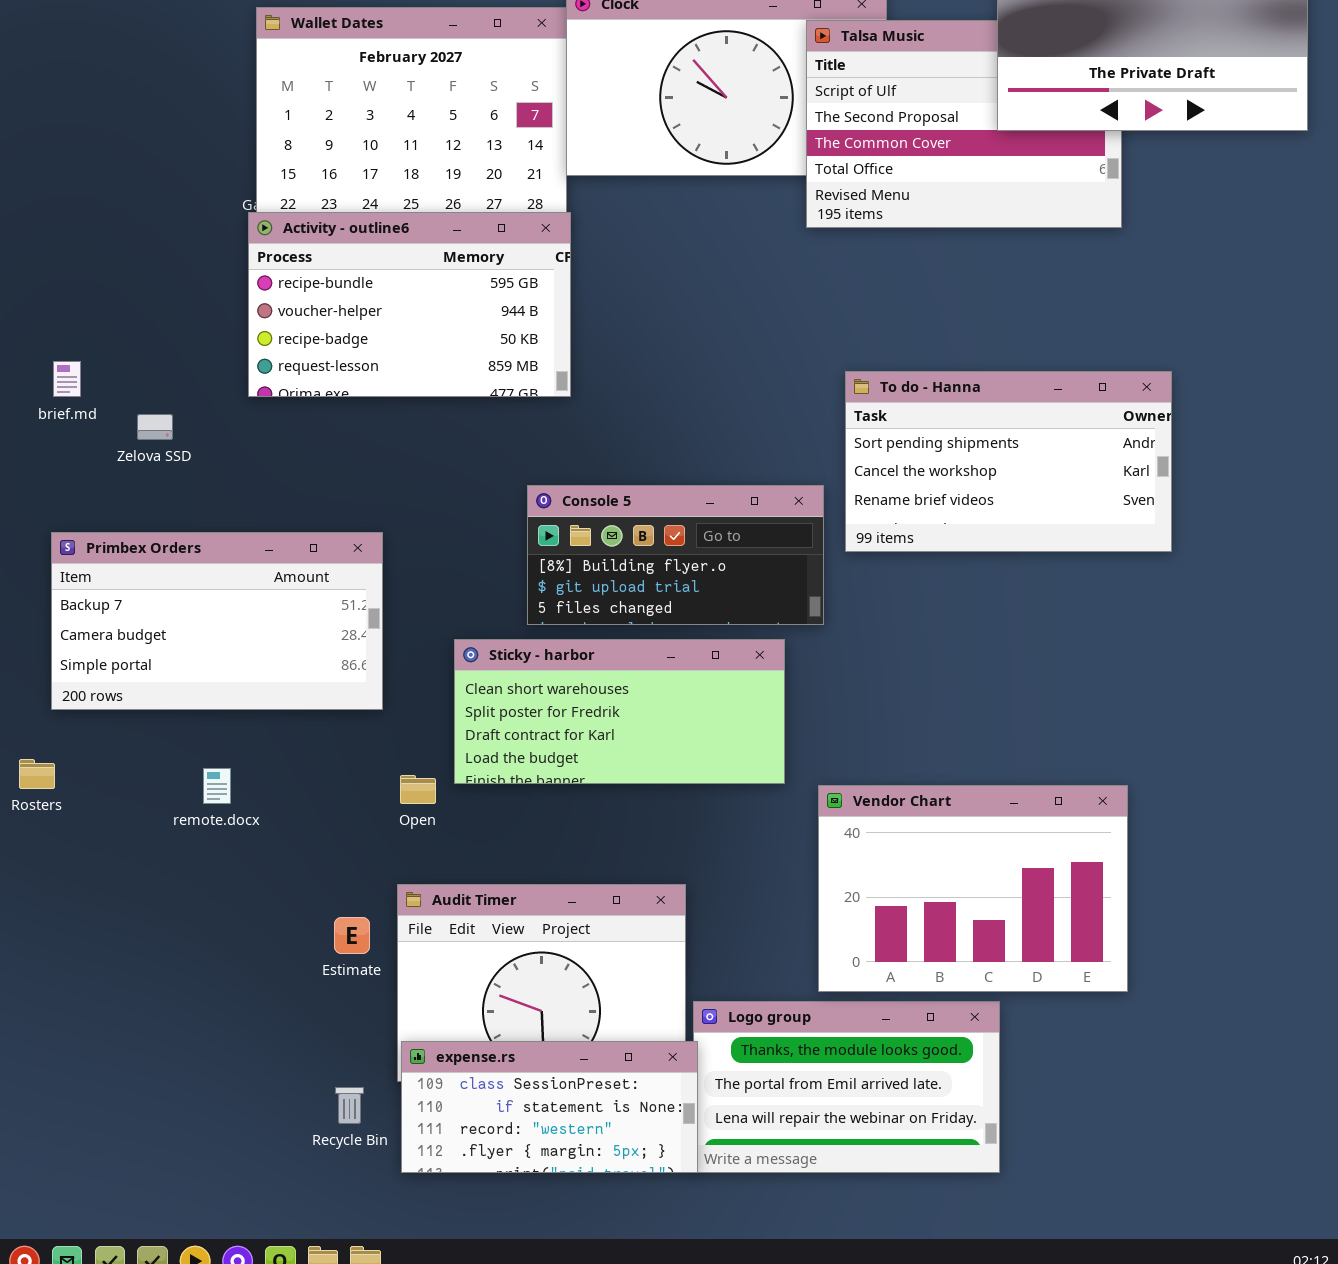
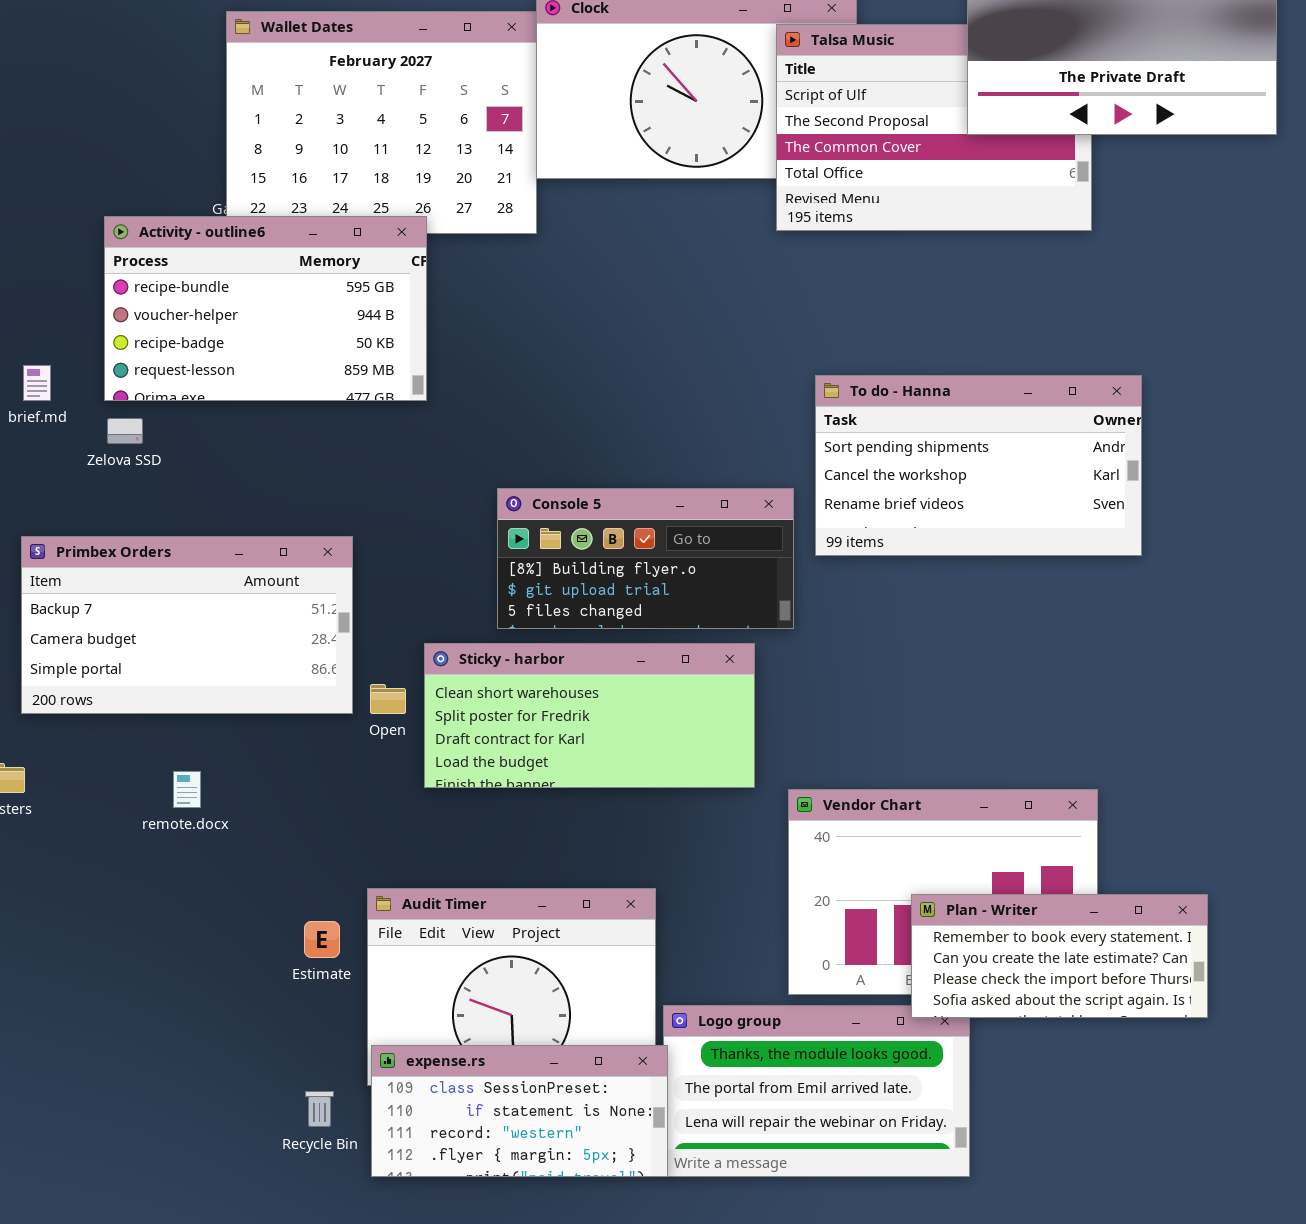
Activity - outline6: [248,212,571,397] -> [104,216,427,401], moved
Open: [400,775,436,804] -> [370,684,406,714], moved
Plan - Writer: none -> [911,894,1208,1018], opened

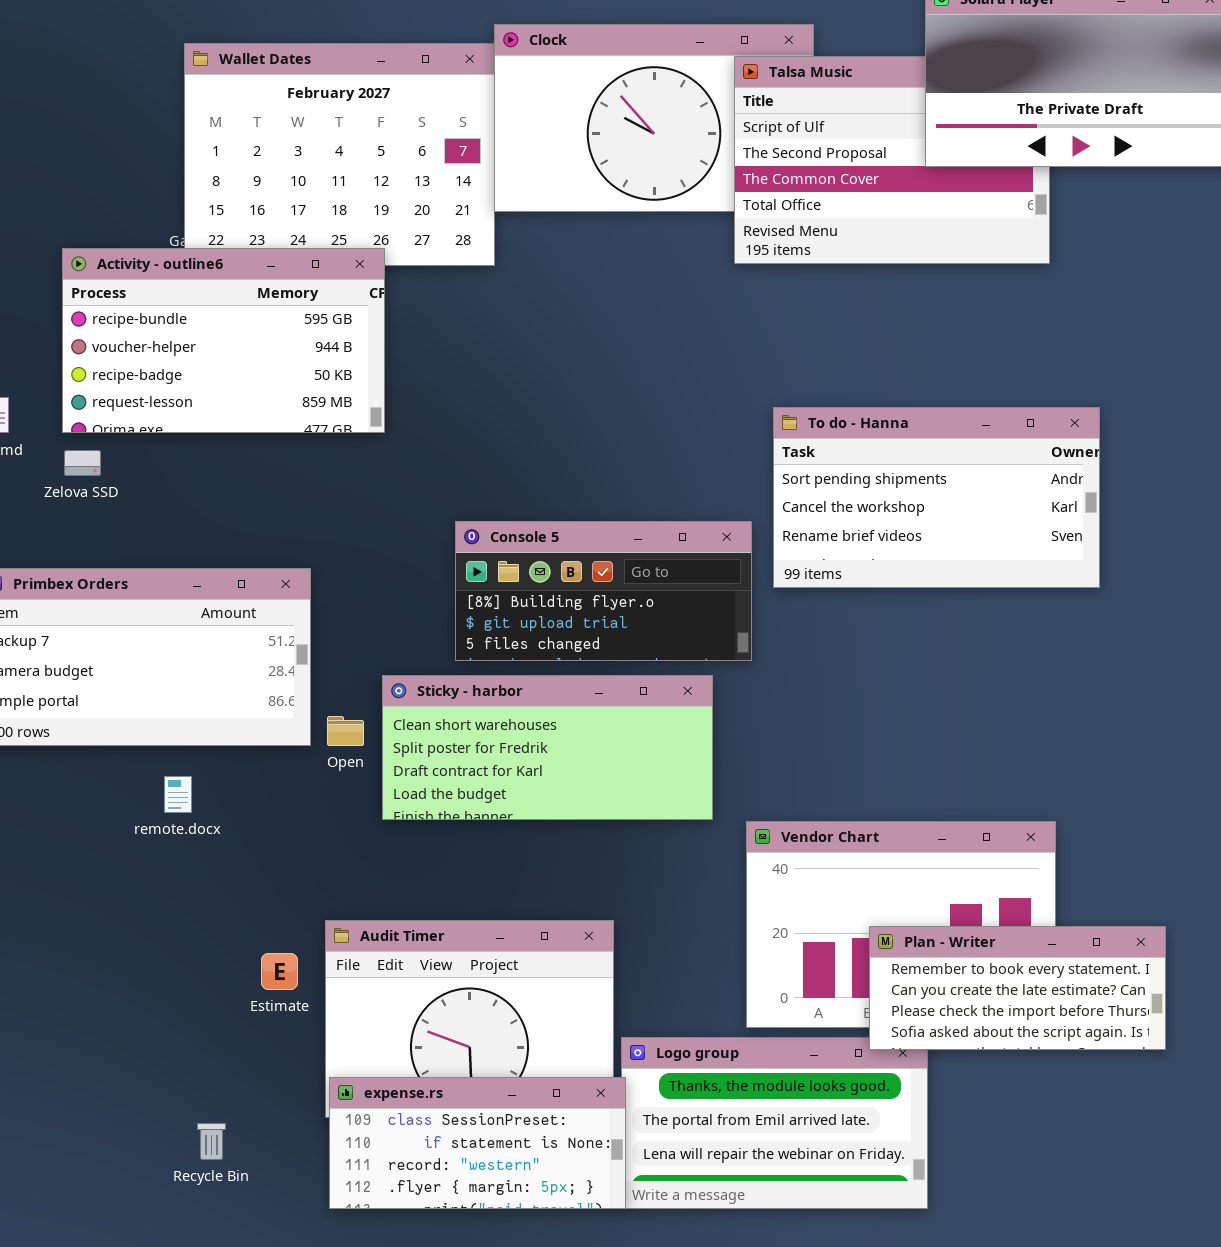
remote.docx: [173,771,201,808] -> [164,776,192,813], moved
Recycle Bin: [305,1091,334,1127] -> [197,1123,226,1160], moved

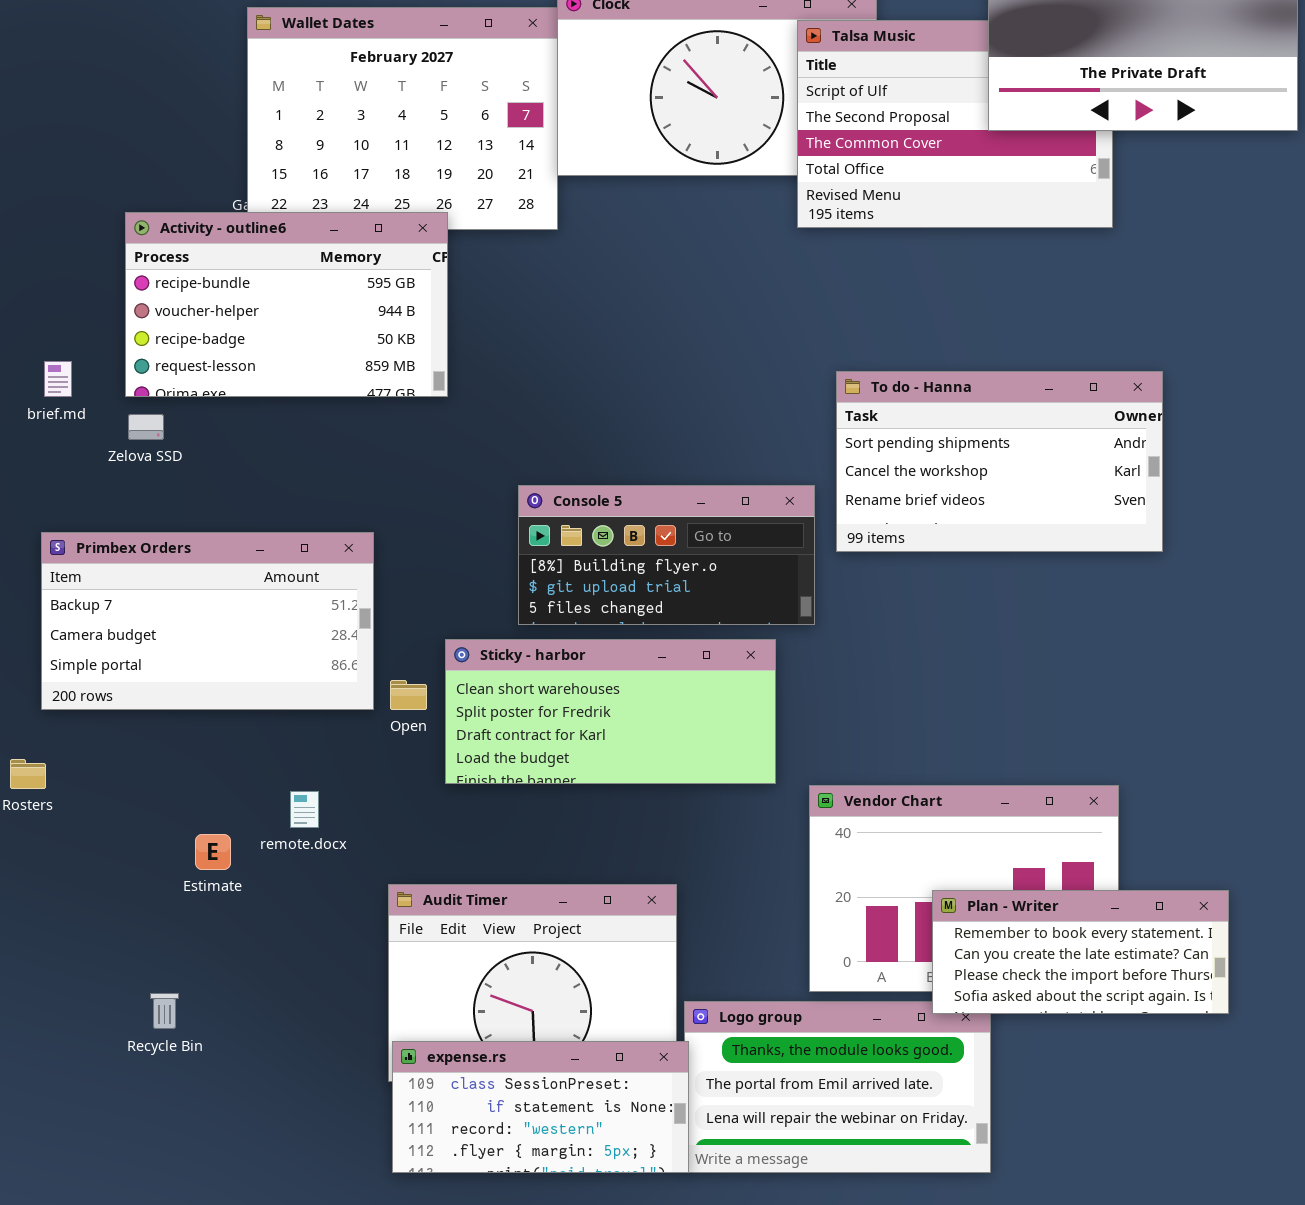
remote.docx: [164,776,192,813] -> [290,791,319,828], moved
Estimate: [261,953,298,990] -> [195,834,231,870], moved
Recycle Bin: [197,1123,226,1160] -> [150,993,179,1029], moved

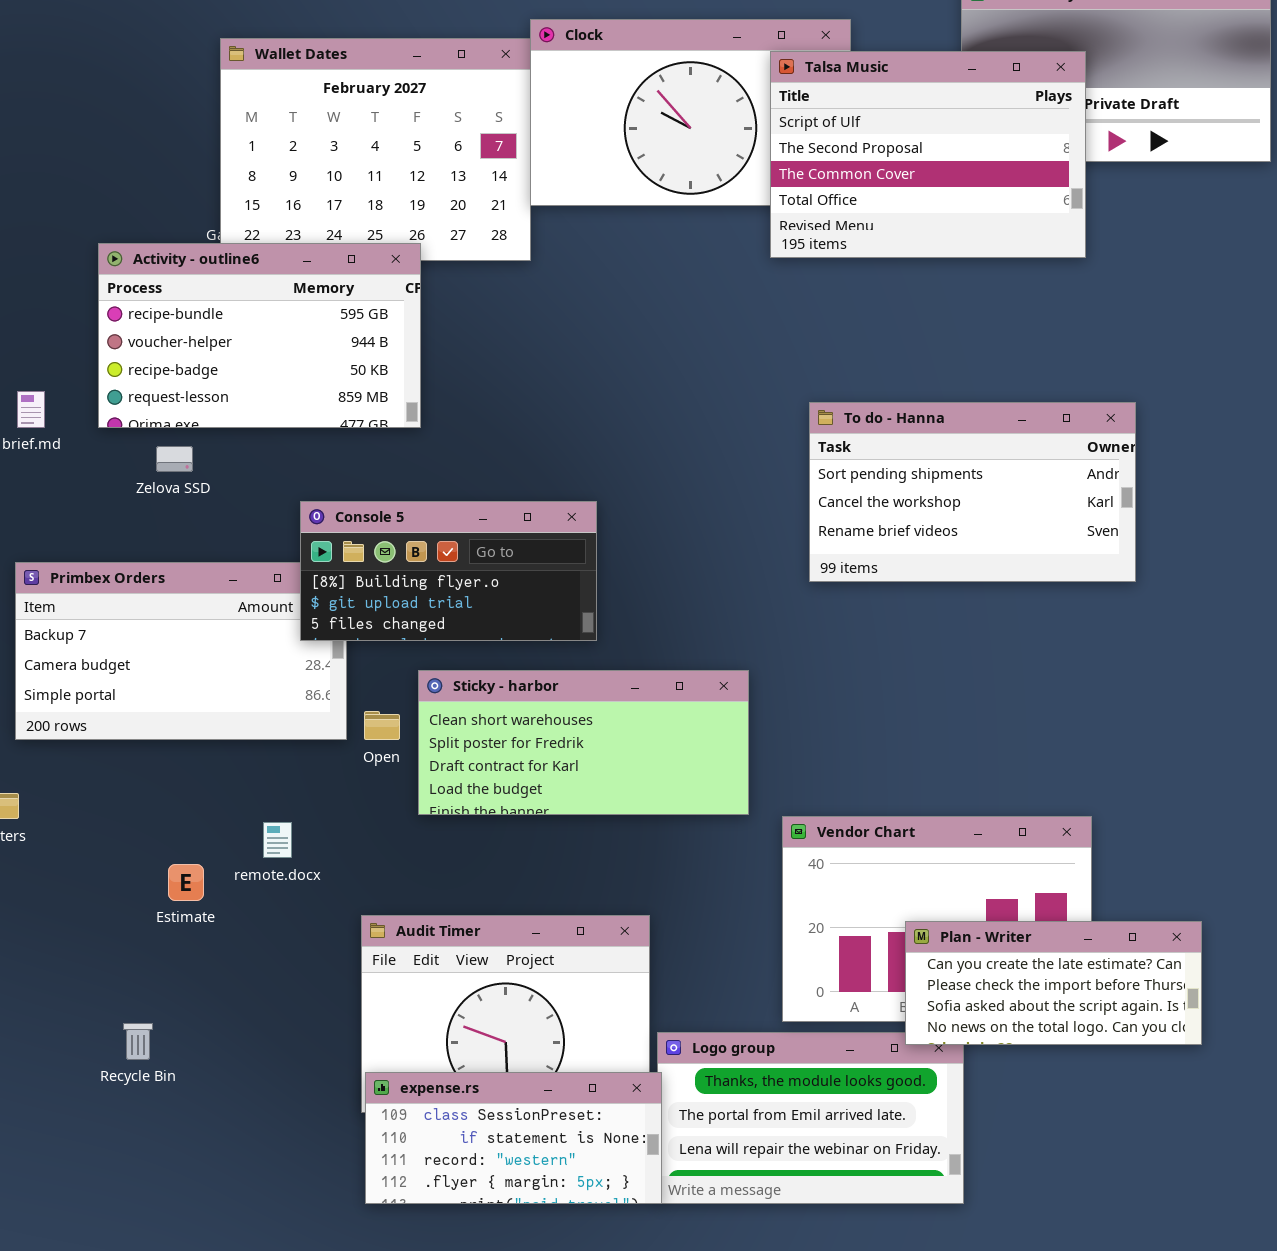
Talsa Music: [797,20,1113,228] -> [770,51,1086,258], raised
Zelova SSD: [128,414,164,440] -> [156,446,193,472], moved
Console 5: [518,485,815,625] -> [300,501,597,641], moved
Plan - Writer: [932,890,1229,1014] -> [905,921,1202,1045], scrolled down 1 row

